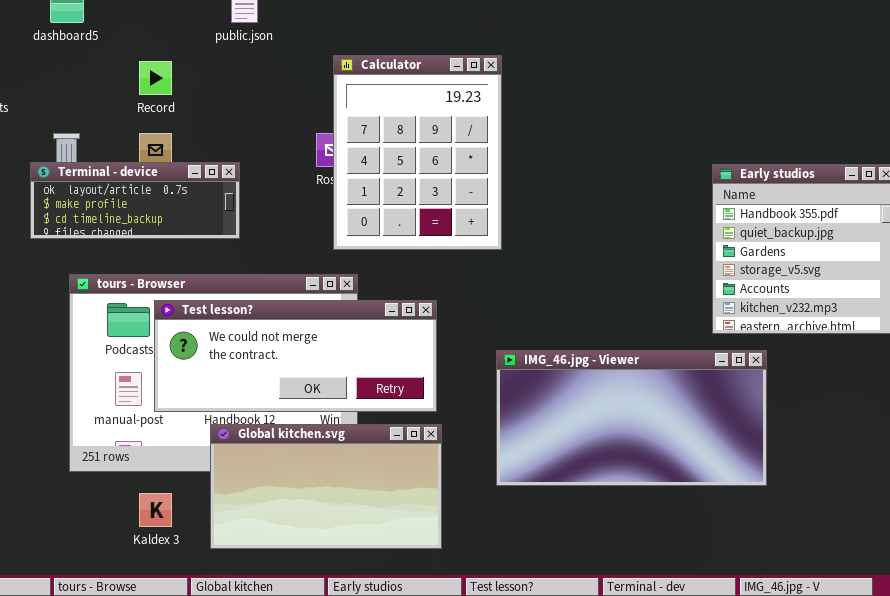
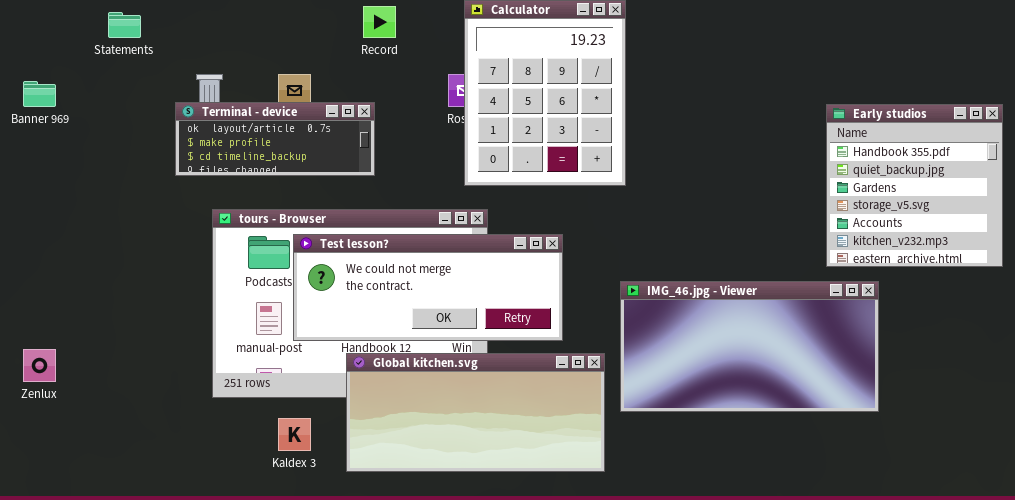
Record: [139,61,172,95] -> [363,6,396,38], moved
Global kitchen.svg: [210,424,442,549] -> [346,353,605,472], resized

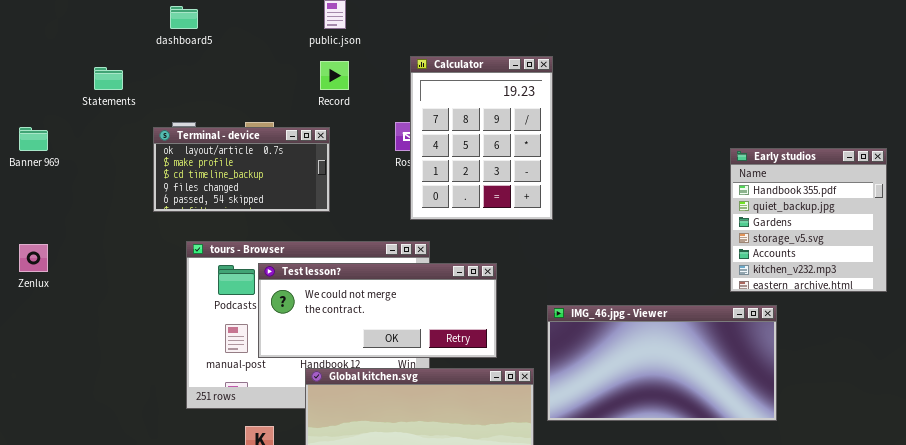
Terminal - device: [175,102,375,176] -> [153,127,330,212], resized
Zenlux: [23,349,56,382] -> [19,244,48,272], moved

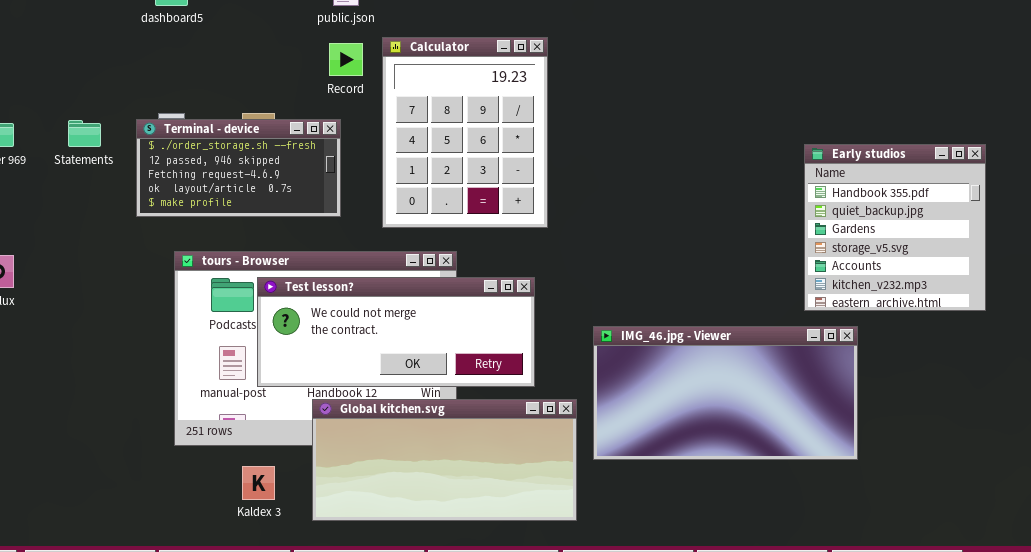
Calculator: [410,56,553,220] -> [382,37,548,228], moved
Statements: [94,67,123,90] -> [68,120,101,147], moved
Terminal - device: [153,127,330,212] -> [136,119,341,217], scrolled up 3 rows

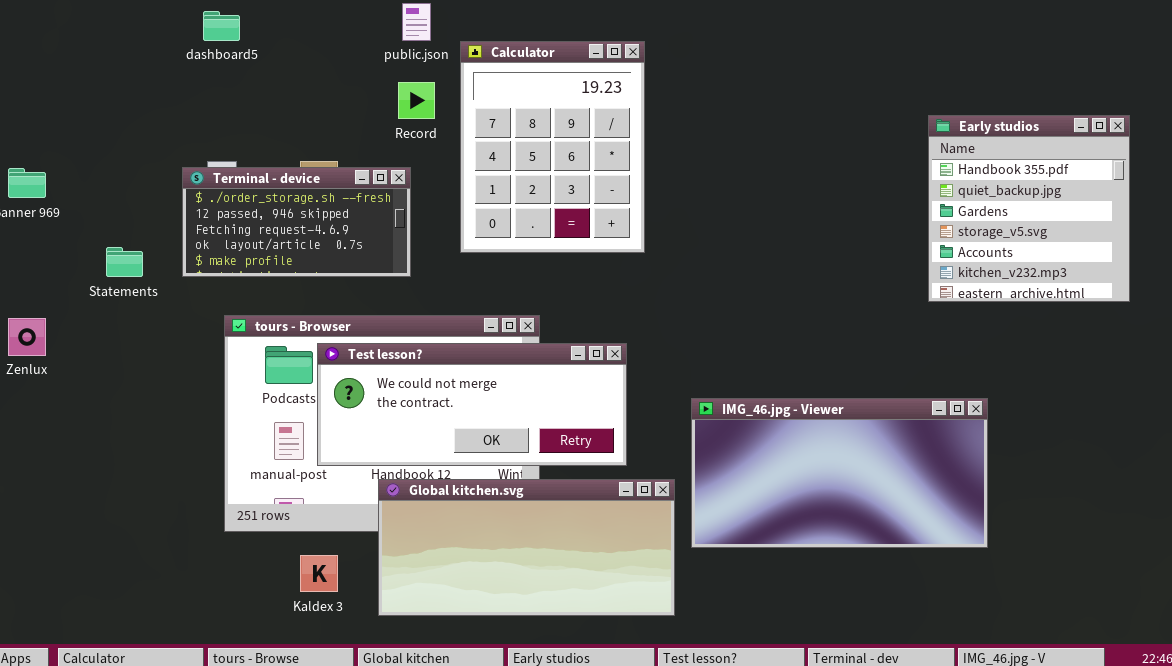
Calculator: [382,37,548,228] -> [460,41,645,253], moved
Statements: [68,120,101,147] -> [106,247,143,277], moved
Early studios: [804,144,986,311] -> [928,115,1130,302], moved

